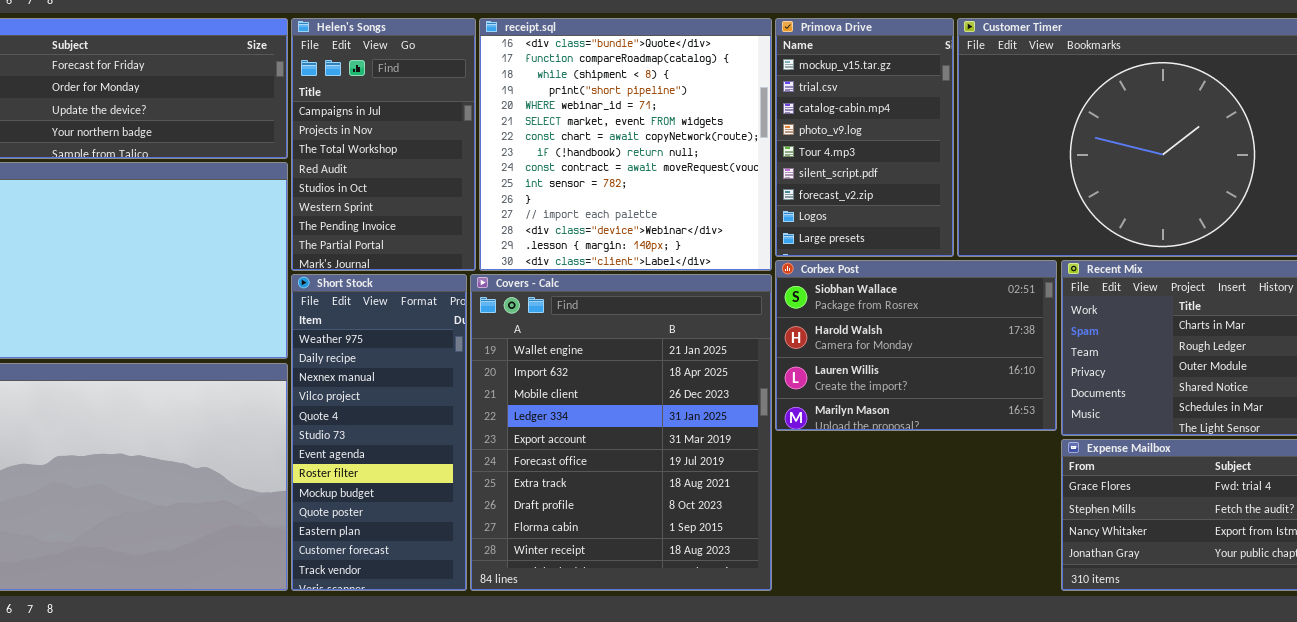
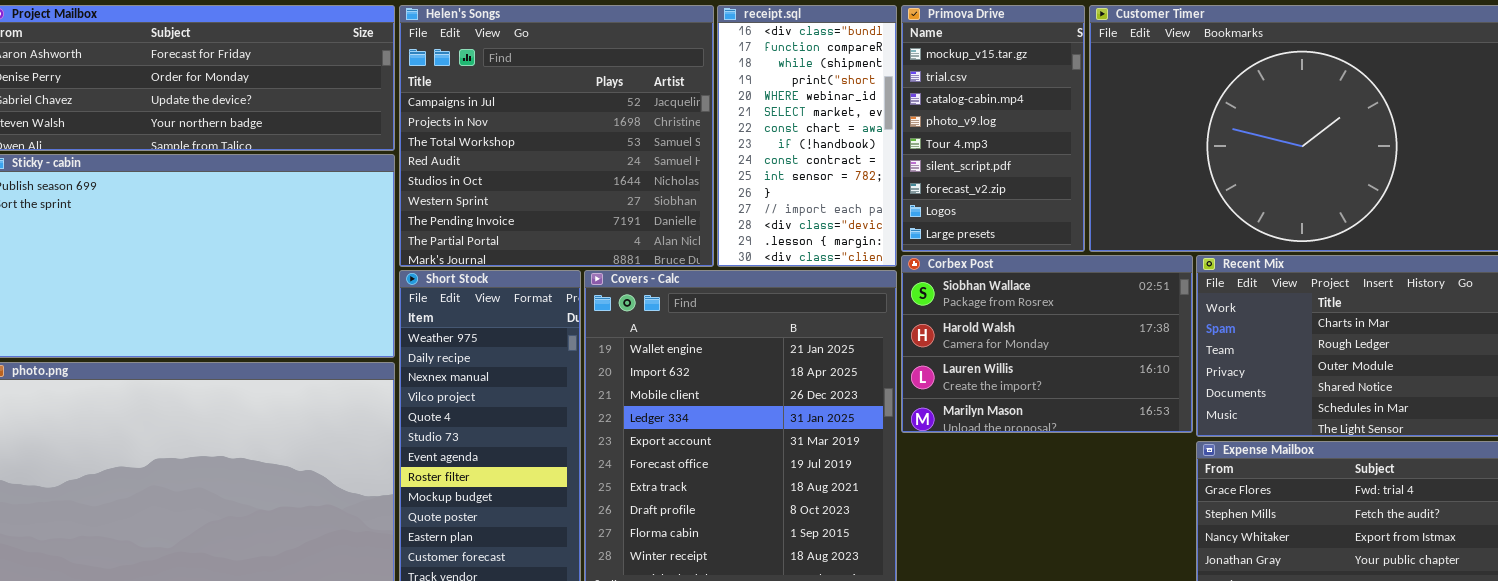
Helen's Songs: [291,18,476,271] -> [399,5,714,267], resized
receipt.sql: [479,18,772,271] -> [717,5,897,267], resized

